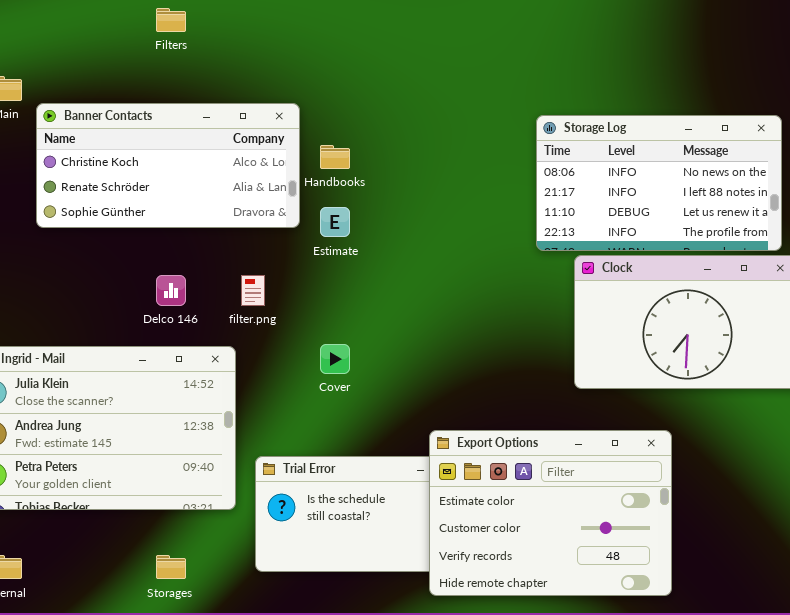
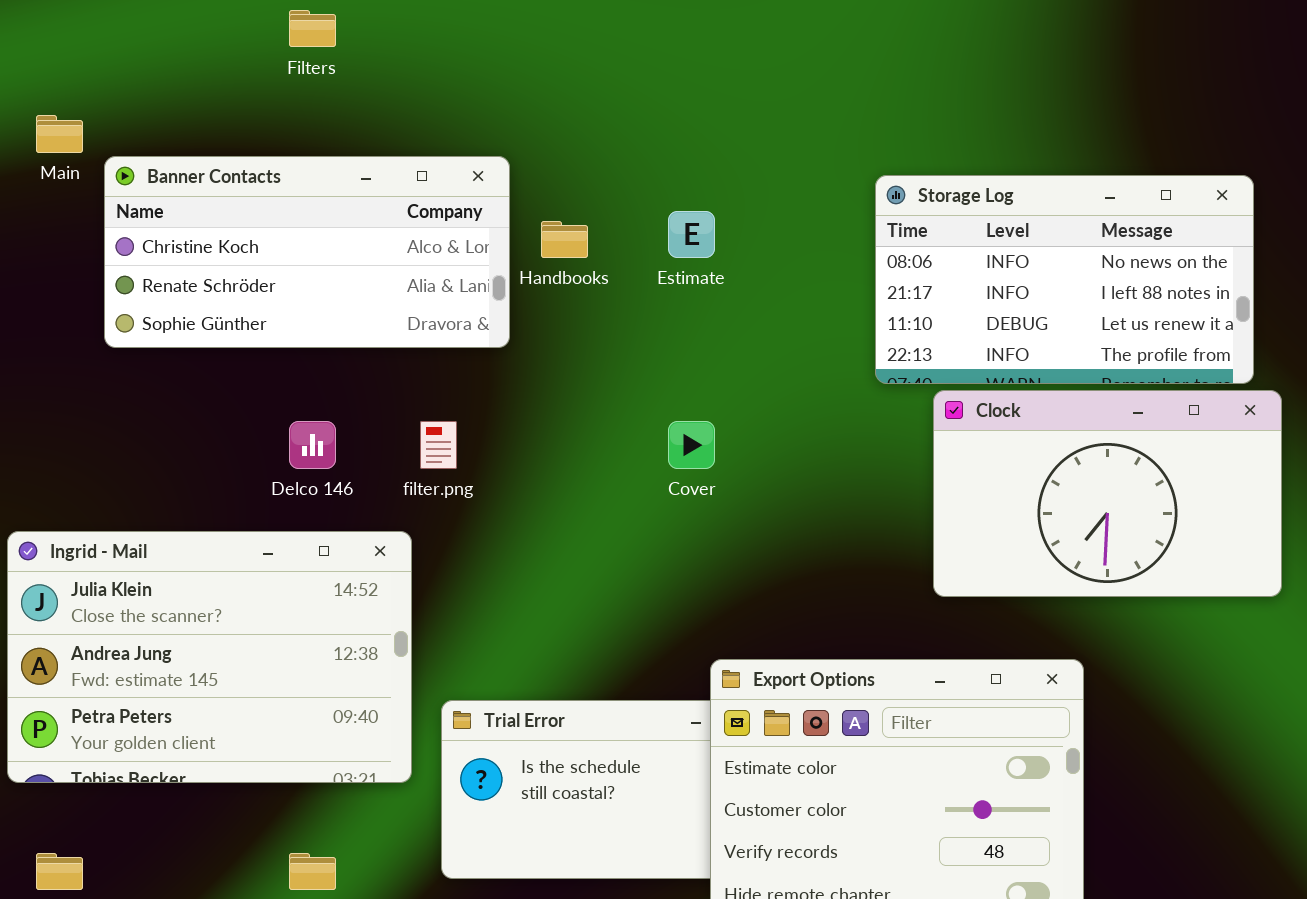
Estimate: [320,207,350,237] -> [668,211,715,258], moved
Cover: [320,344,350,374] -> [668,421,715,469], moved

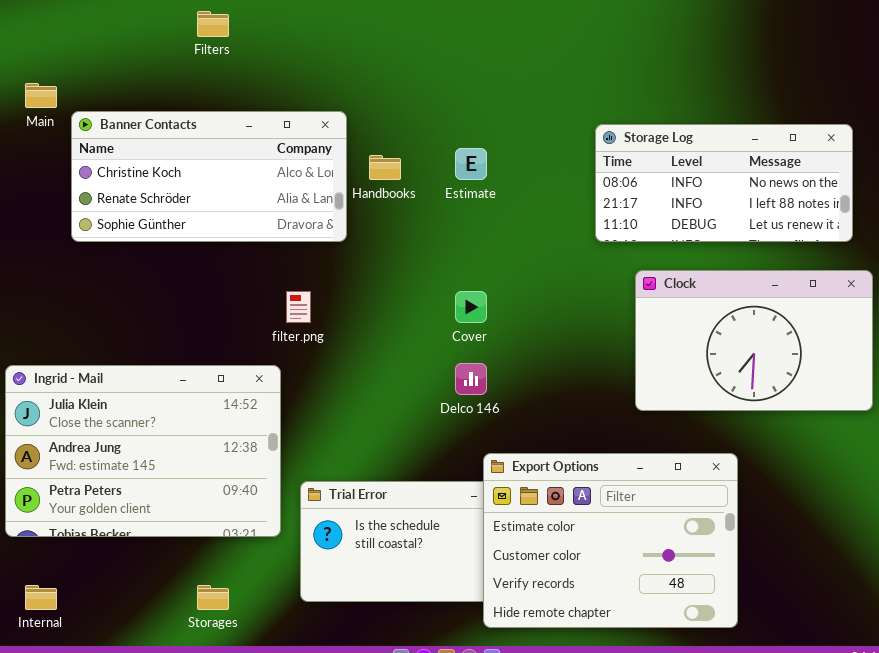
Storage Log: [875,175,1254,384] -> [595,124,853,242], resized
Delco 146: [289,421,336,469] -> [455,363,487,395], moved

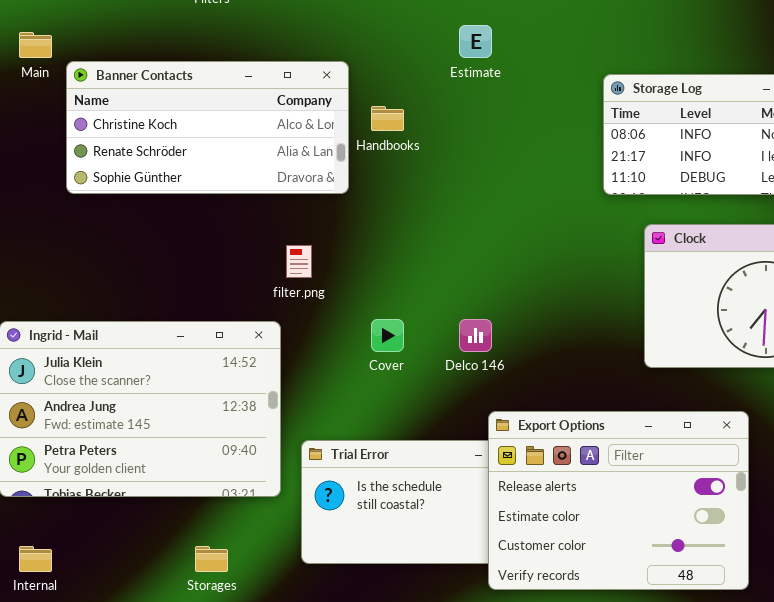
Estimate: [455,148,487,180] -> [459,25,492,58], moved
Cover: [455,291,487,323] -> [371,319,404,352], moved
Export Options: [483,453,738,628] -> [488,411,749,590], scrolled up 1 row

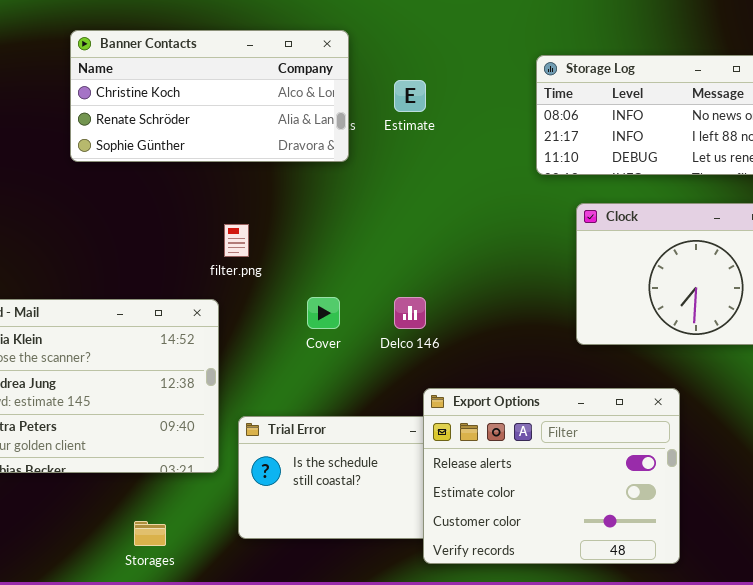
Estimate: [459,25,492,58] -> [394,80,426,112], moved
Banner Contacts: [66,61,349,194] -> [70,30,349,162], moved

